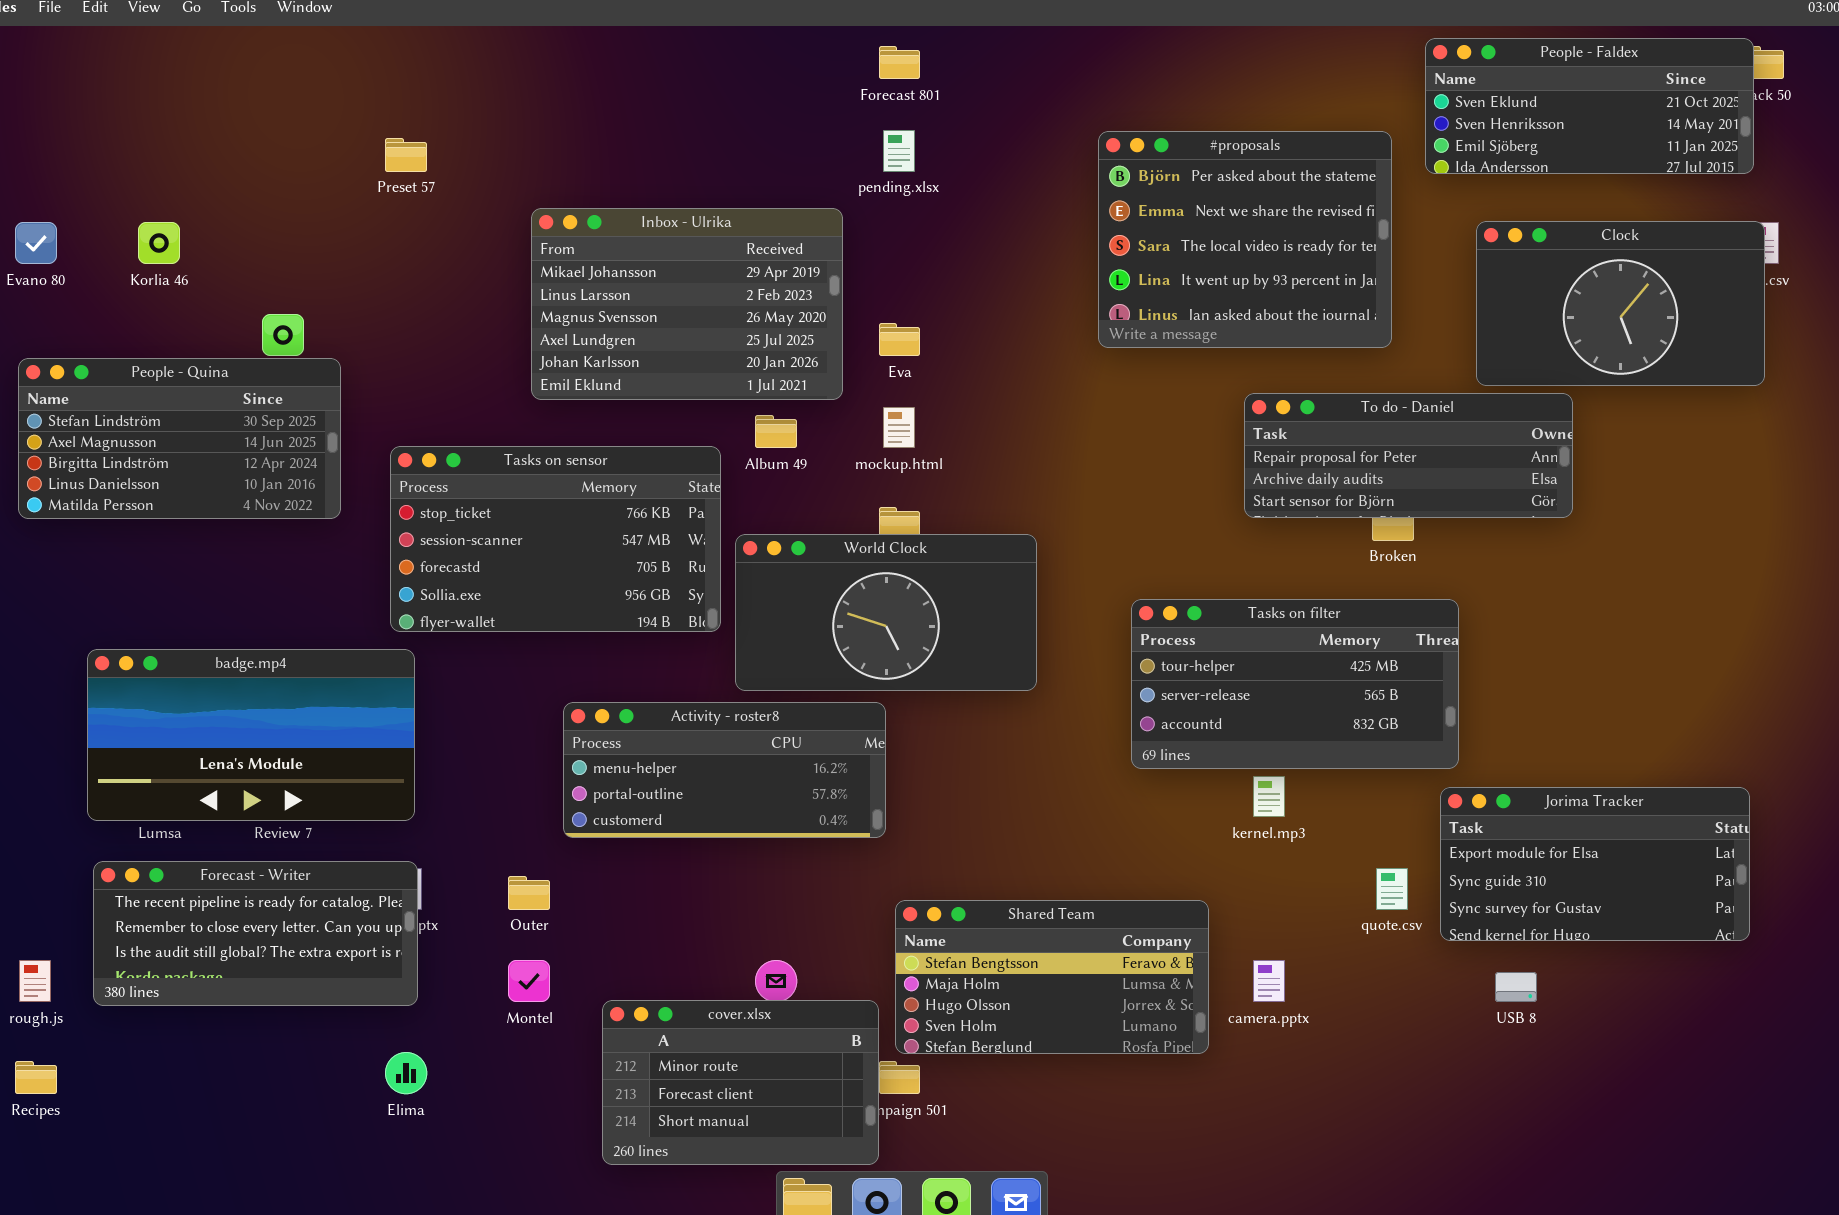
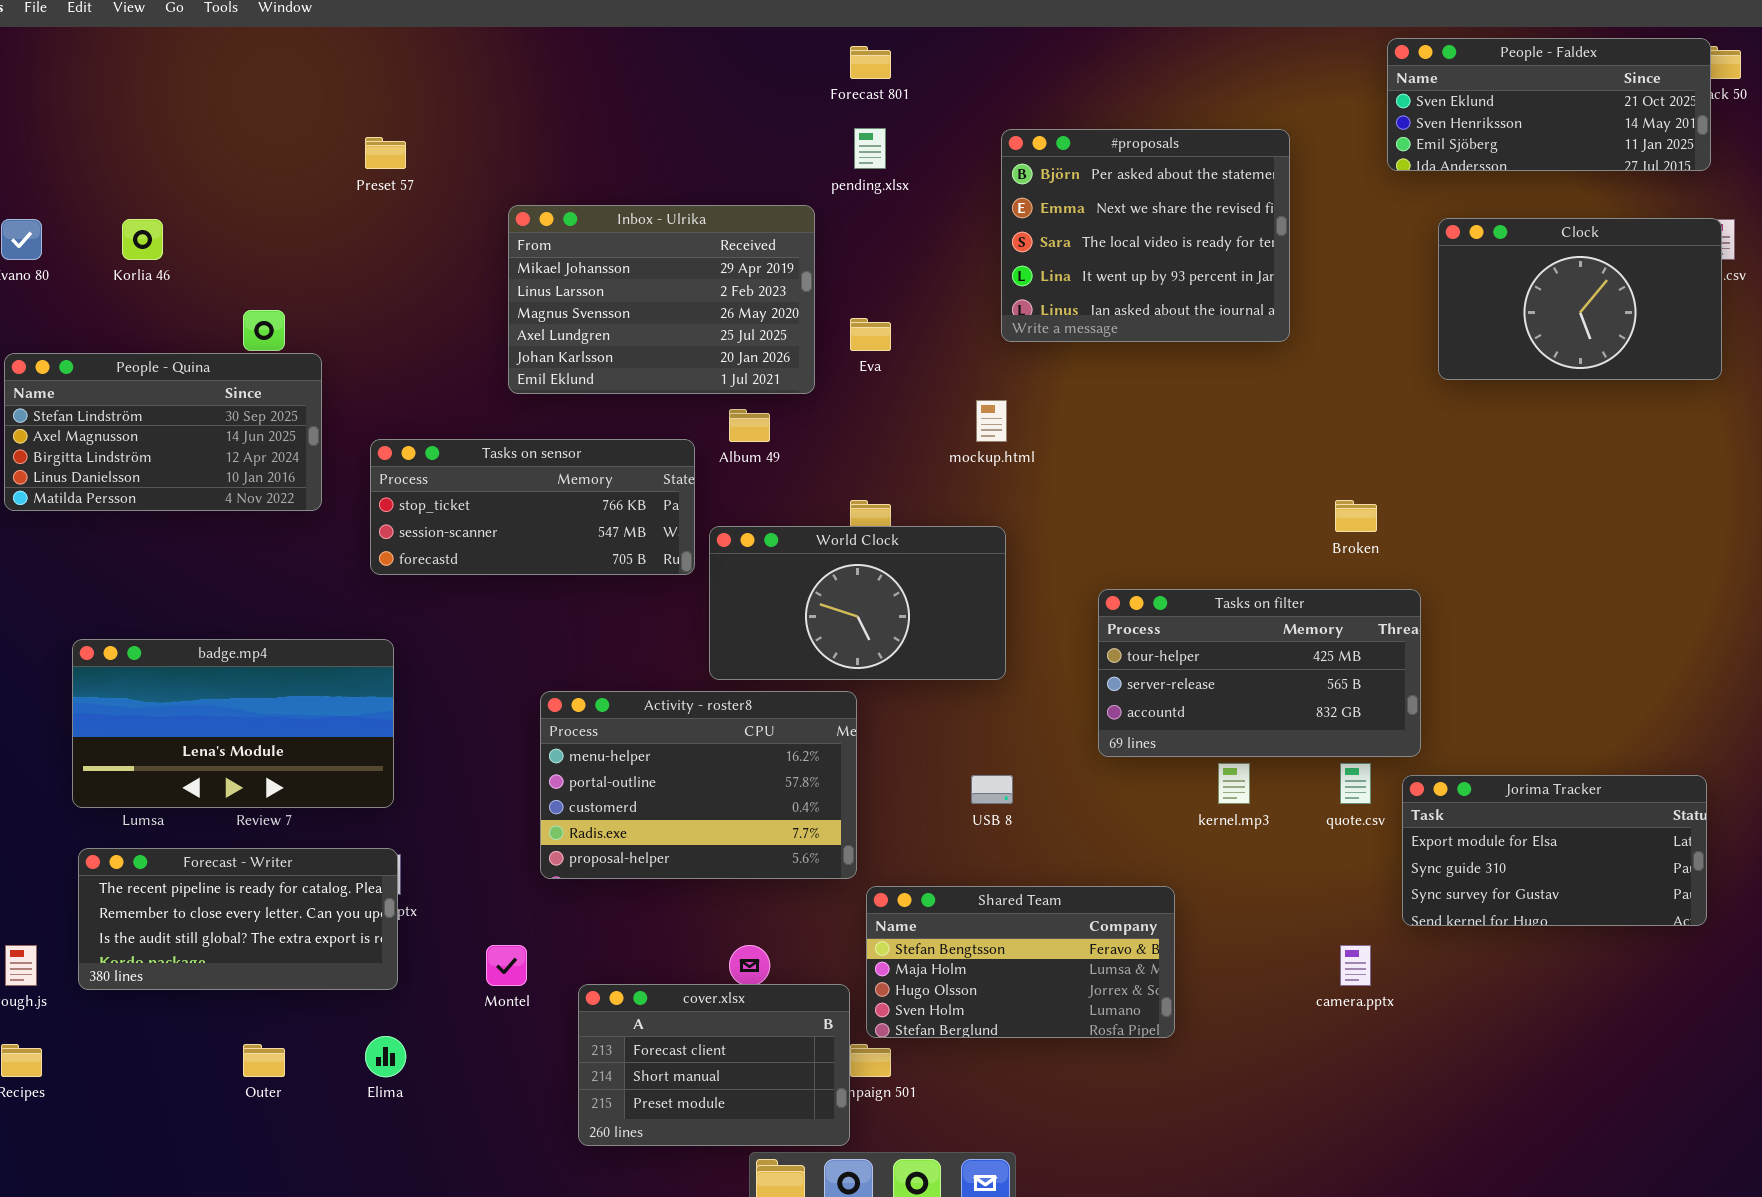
#proposals: [1098,131,1392,348] -> [1001,129,1290,342], moved
To do - Daniel: [1244,393,1573,518] -> none, closed
mockup.html: [883,407,915,448] -> [976,400,1007,442], moved
Tasks on sensor: [390,446,721,632] -> [370,439,695,575], resized
Activity - roster8: [563,702,886,838] -> [540,691,857,879], resized
quote.csv: [1376,868,1408,910] -> [1340,763,1371,804], moved
Outer: [508,876,550,910] -> [243,1044,285,1077], moved
camera.pptx: [1253,960,1285,1002] -> [1340,945,1371,986], moved
USB 8: [1495,972,1537,1002] -> [971,775,1013,804], moved
cover.xlsx: [602,1000,879,1165] -> [578,984,850,1146], scrolled down 1 row

